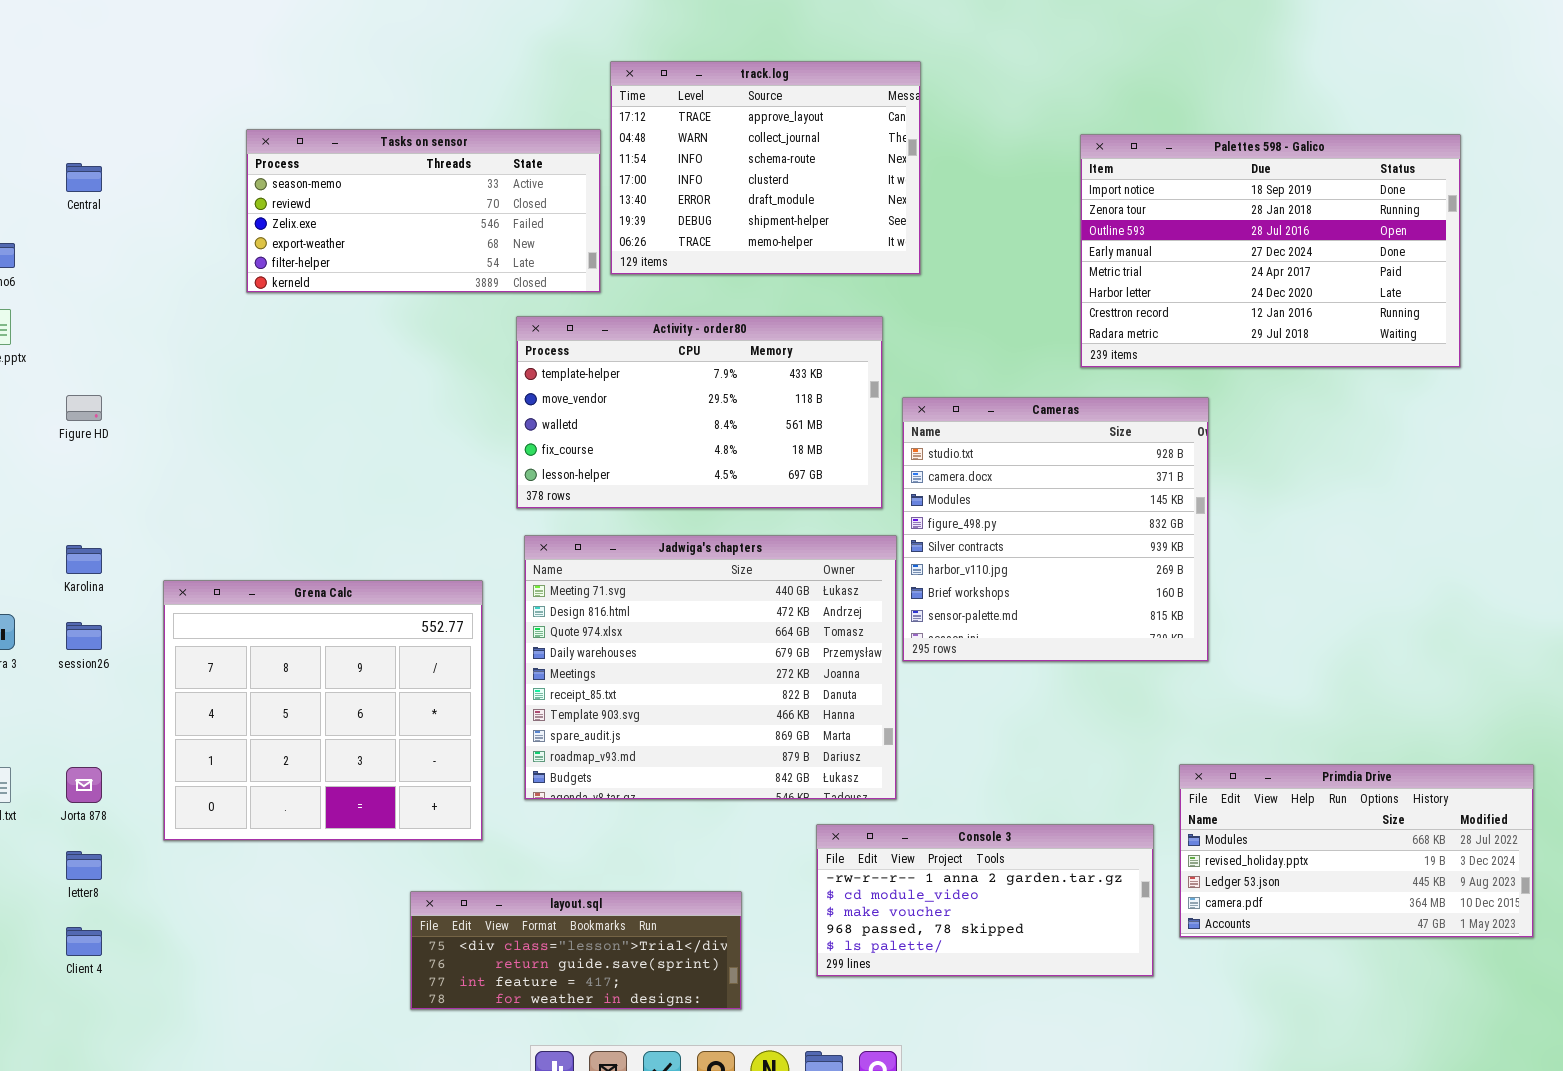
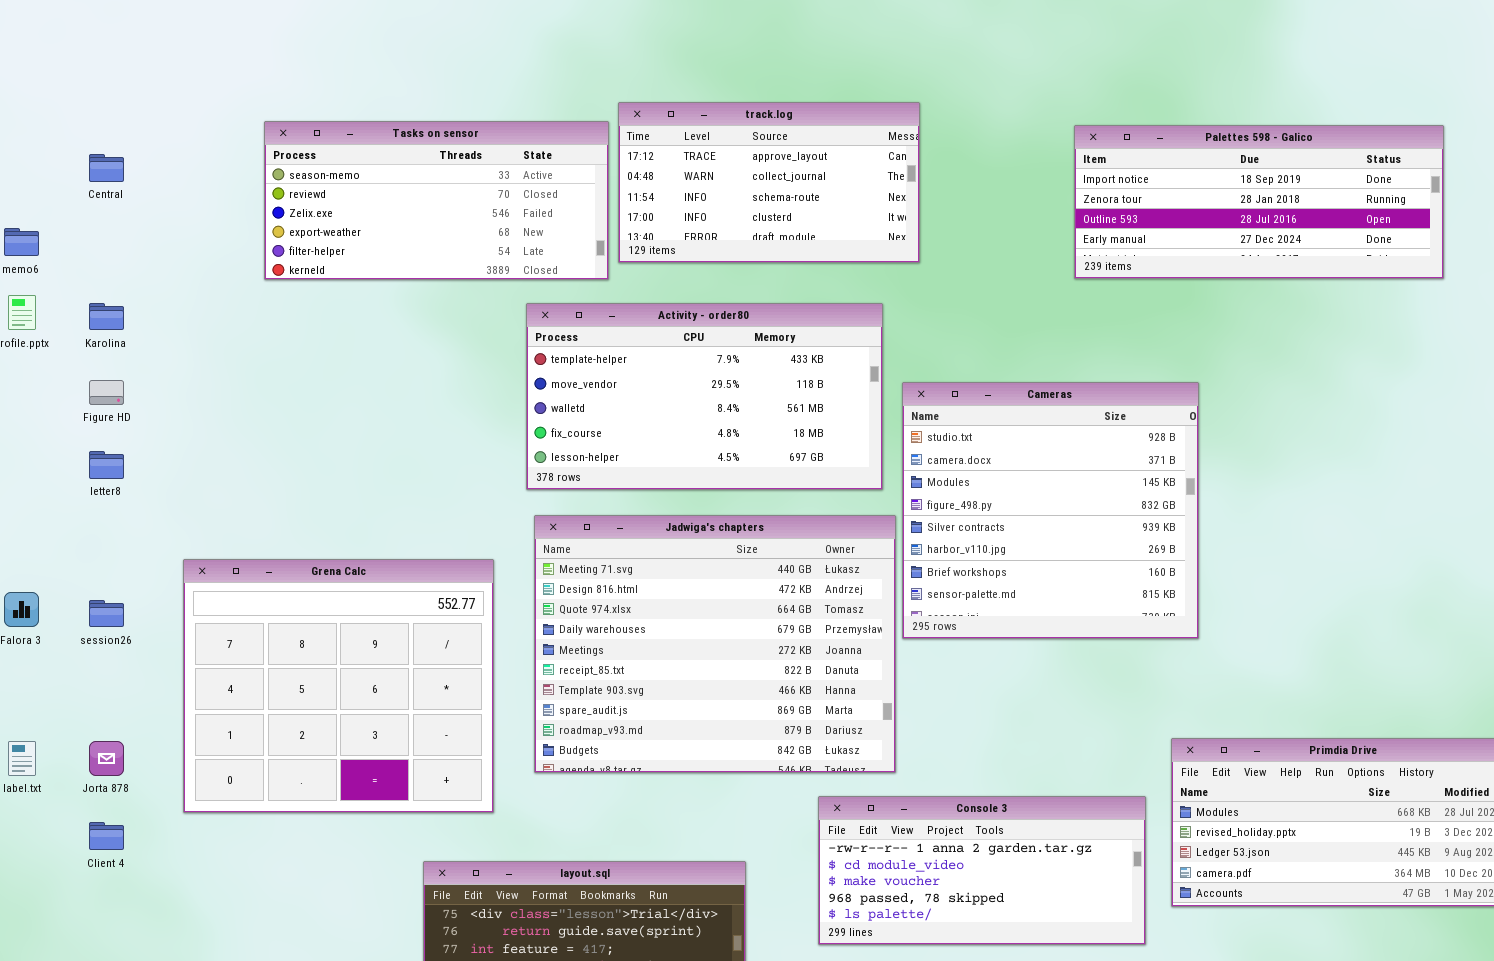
track.log: [610,61,921,275] -> [618,102,920,263], resized
Palettes 598 - Galico: [1080,134,1461,368] -> [1074,125,1444,279], resized
Karolina: [66,545,102,574] -> [89,303,124,330], moved
letter8: [66,851,102,880] -> [89,451,124,479], moved
Client 4: [66,927,102,956] -> [89,822,124,850], moved

